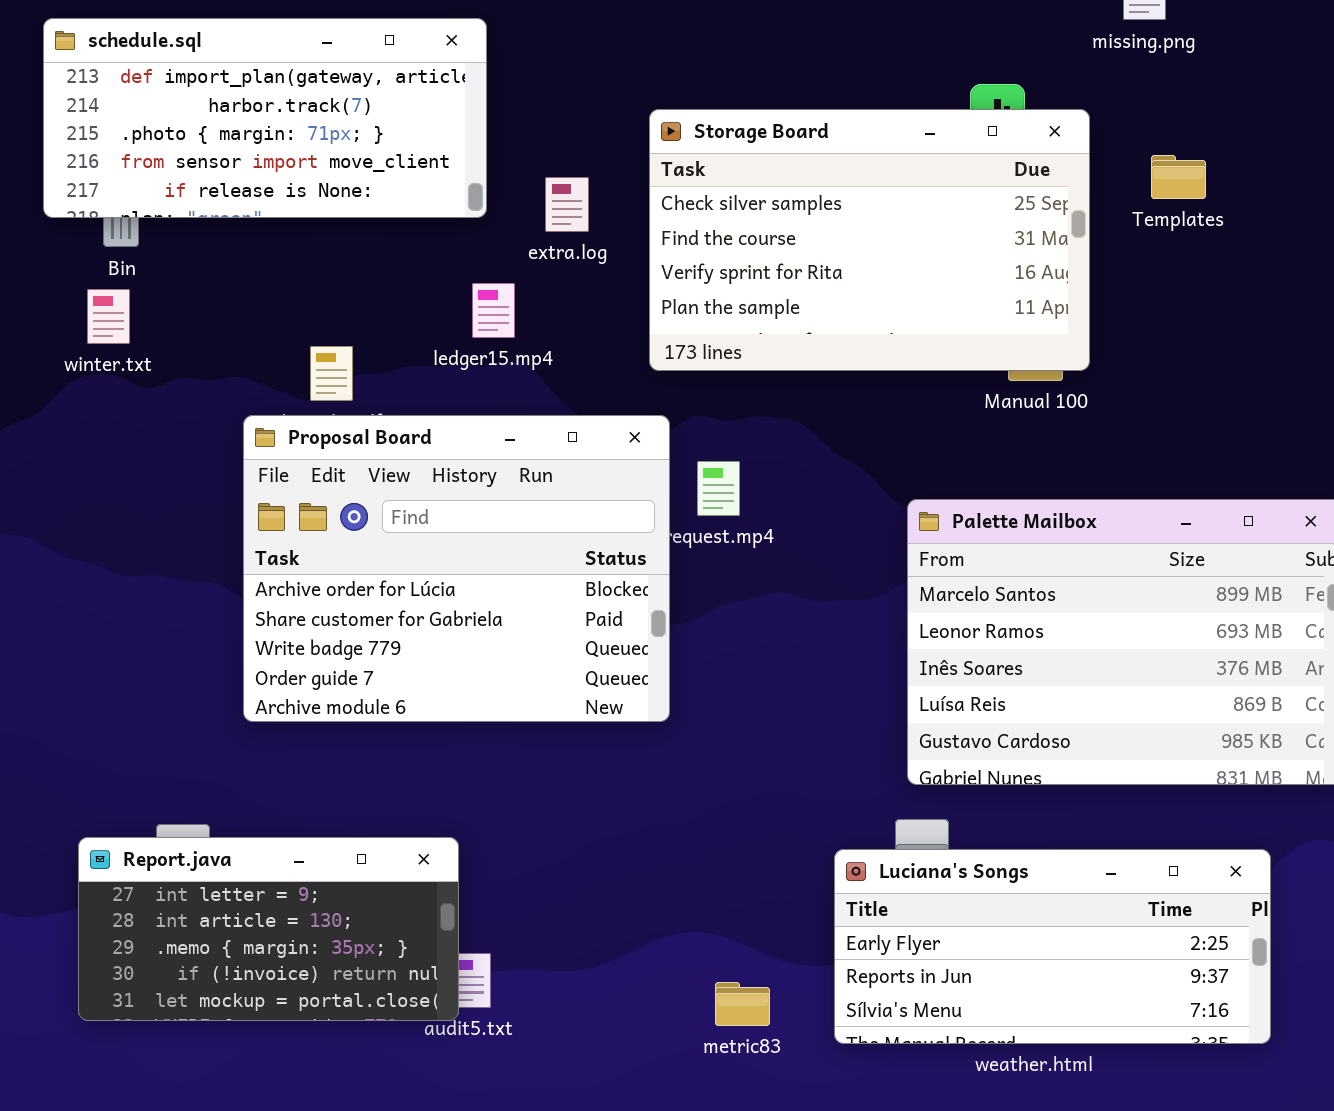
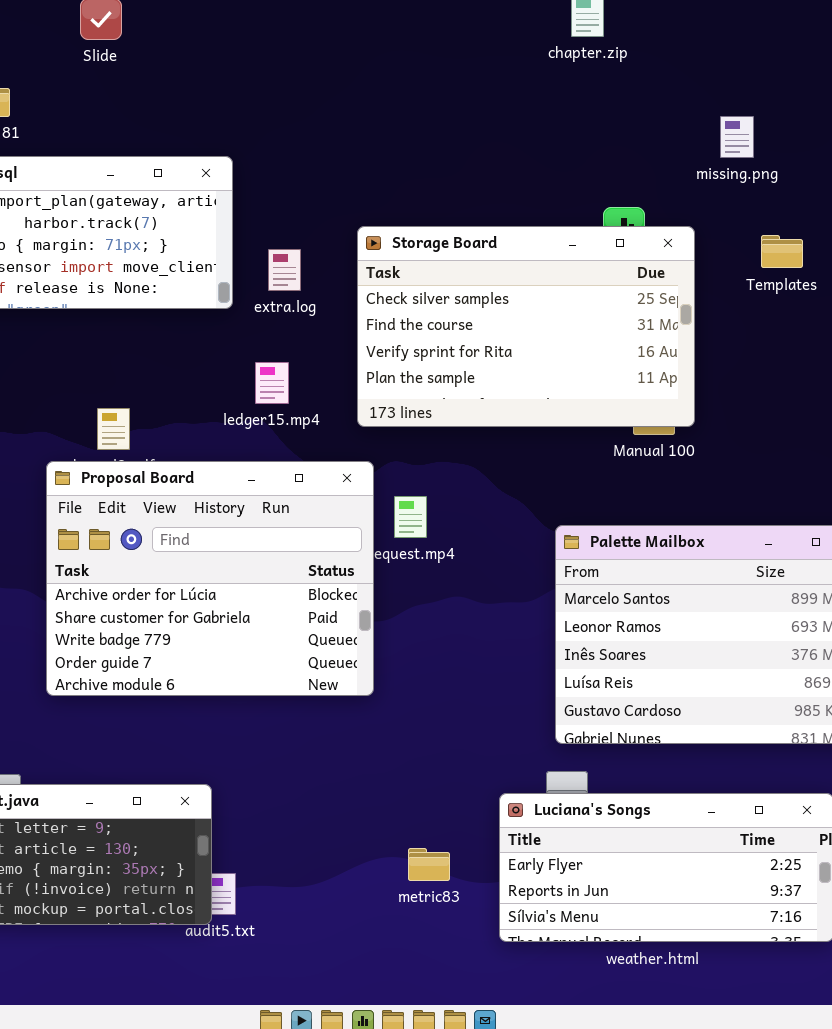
Templates: [1151,155,1206,199] -> [761,235,803,268], moved
extra.log: [545,177,589,232] -> [268,249,301,291], moved
ledger15.mp4: [472,283,515,338] -> [255,362,289,404], moved
metric83: [715,982,770,1026] -> [408,848,450,881], moved

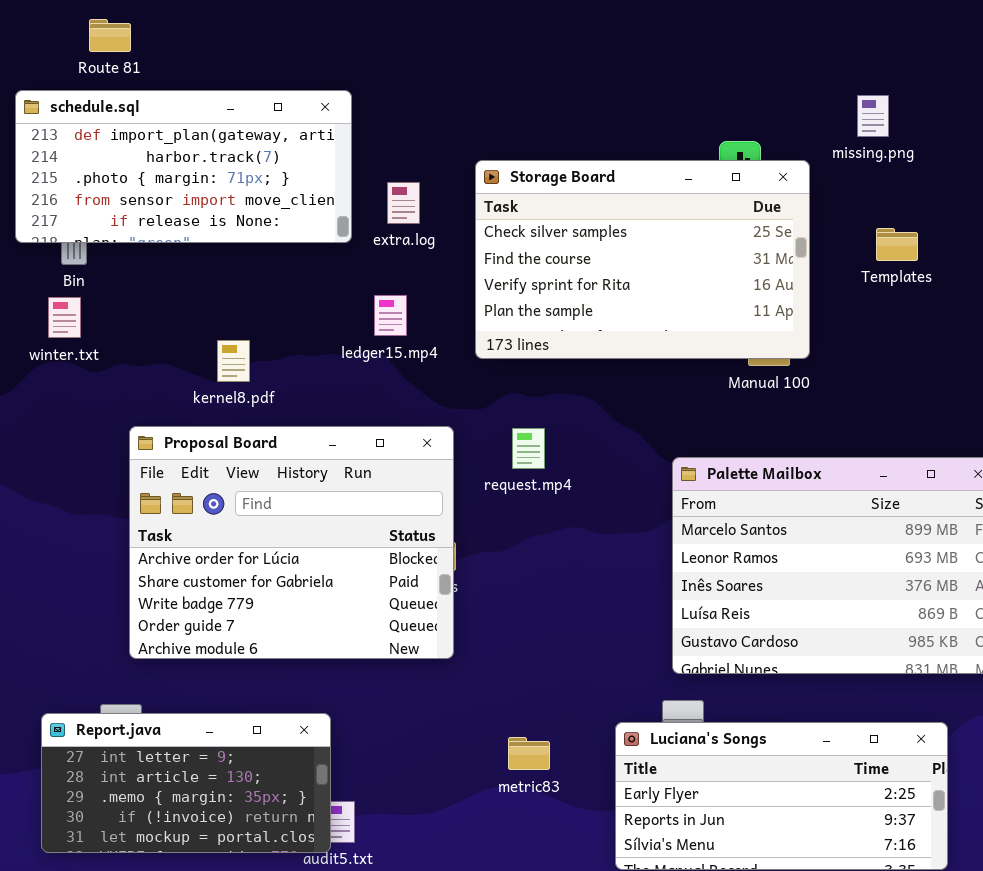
missing.png: [720,116,754,158] -> [857,95,889,137], moved
Templates: [761,235,803,268] -> [876,228,918,261], moved
Proposal Board: [46,461,374,696] -> [129,426,454,659], moved
metric83: [408,848,450,881] -> [508,737,550,770], moved

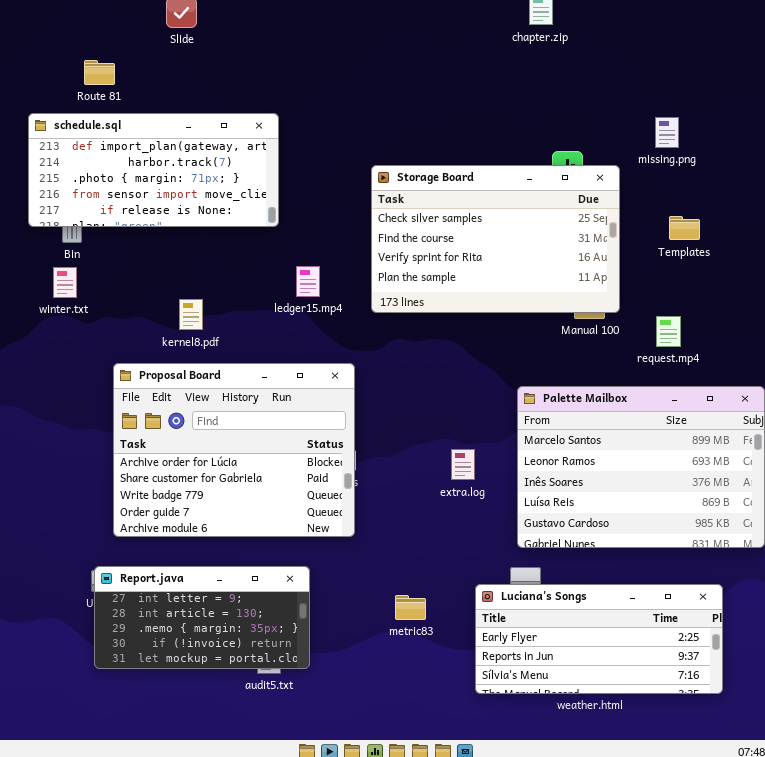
extra.log: [387,182,420,224] -> [451,449,475,480], moved
request.mp4: [512,428,545,469] -> [656,316,681,347], moved
Report.java: [41,713,331,853] -> [94,566,310,669], moved

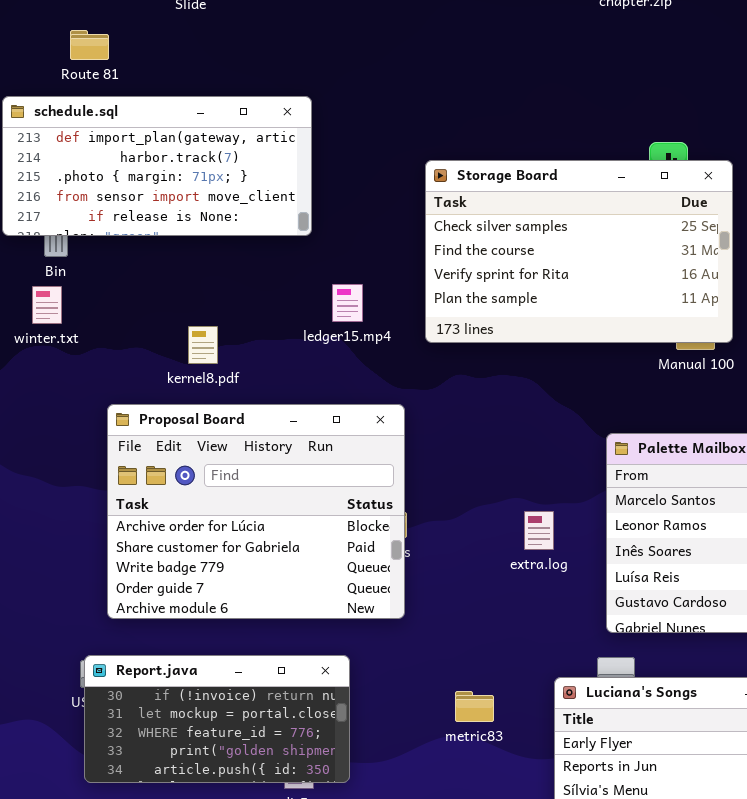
Report.java: [94,566,310,669] -> [84,655,350,783], scrolled down 3 rows

